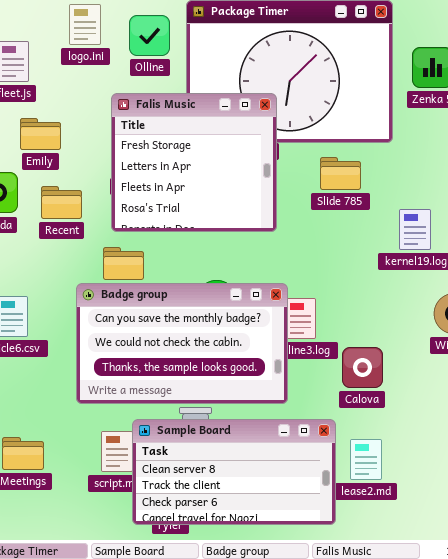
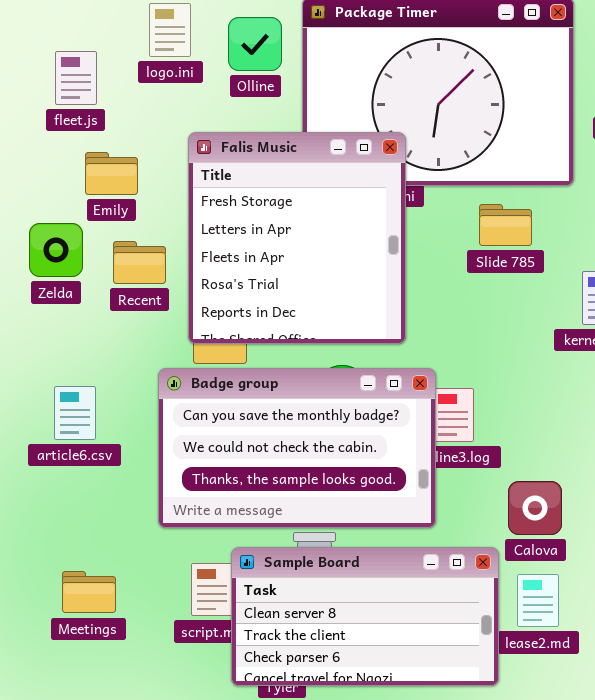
Falis Music: [111,93,277,232] -> [188,132,406,344], moved, resized
Calova: [342,347,383,388] -> [508,481,562,535], moved

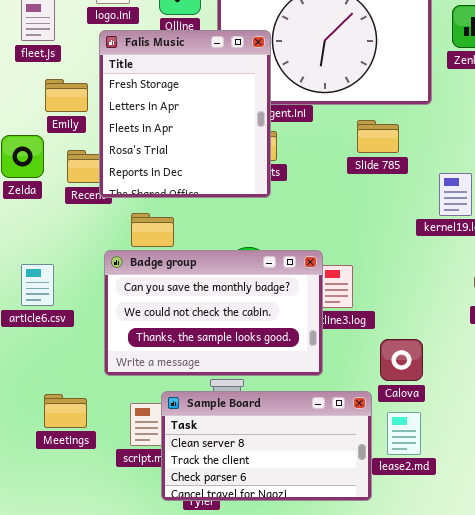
Falis Music: [188,132,406,344] -> [99,30,271,198], moved
Meetings: [62,571,116,613] -> [44,394,87,428], moved

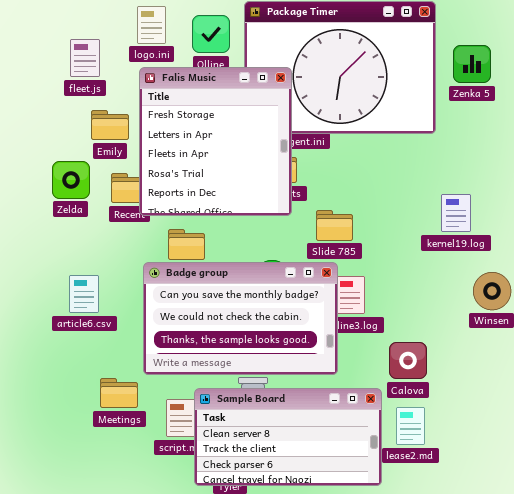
Slide 785: [357,120,399,153] -> [316,210,353,241], moved
Meetings: [44,394,87,428] -> [100,378,138,408], moved

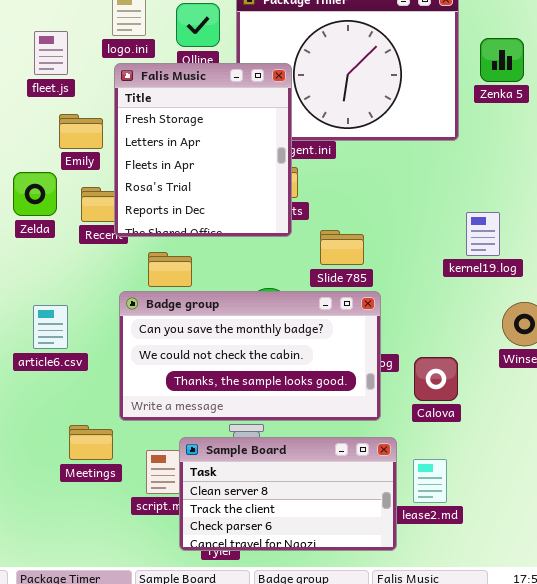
Badge group: [143,262,338,375] -> [119,291,381,421], resized
Calova: [389,342,427,379] -> [414,357,458,401], moved

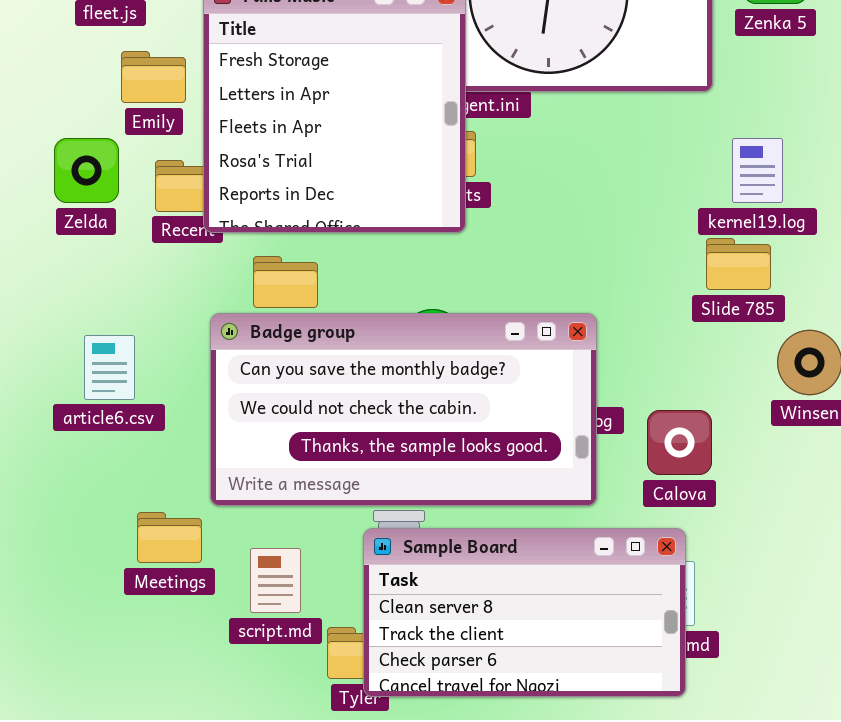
kernel19.log: [466,212,500,256] -> [732,138,783,203], moved
Slide 785: [320,230,364,265] -> [706,238,771,290], moved
Sample Board: [179,437,397,551] -> [363,528,686,697], moved

